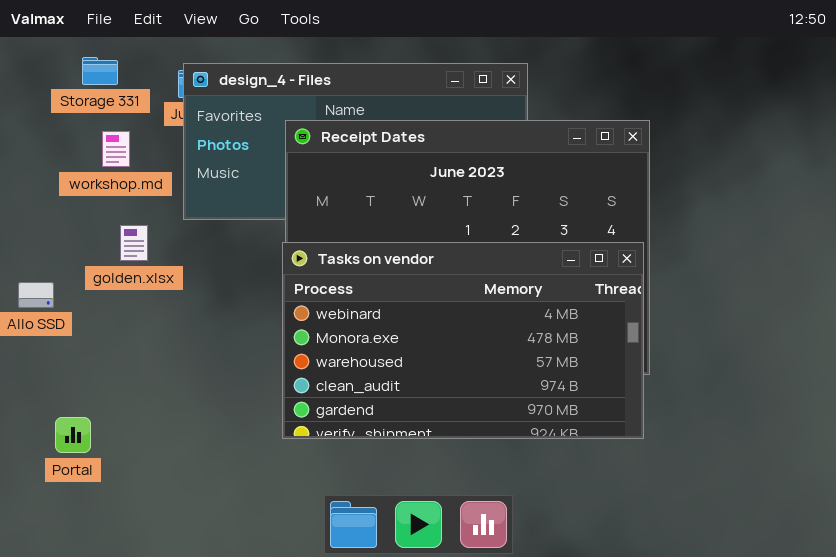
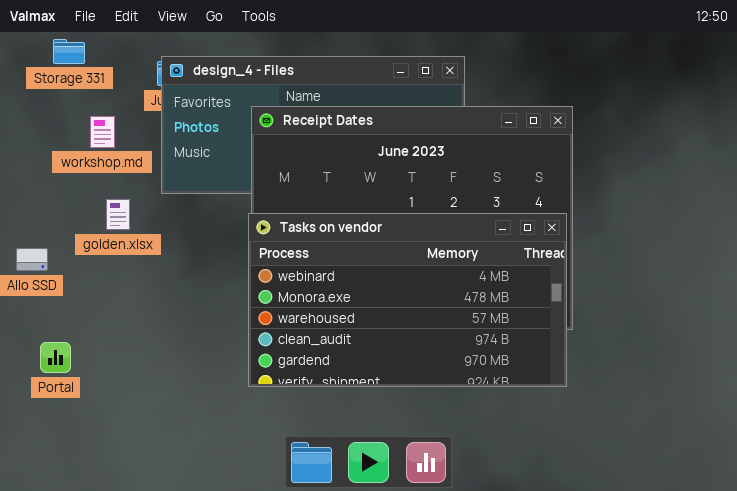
Storage 331: [82,57,118,85] -> [53,39,85,64], moved
Portal: [55,417,91,453] -> [40,342,71,373], moved

